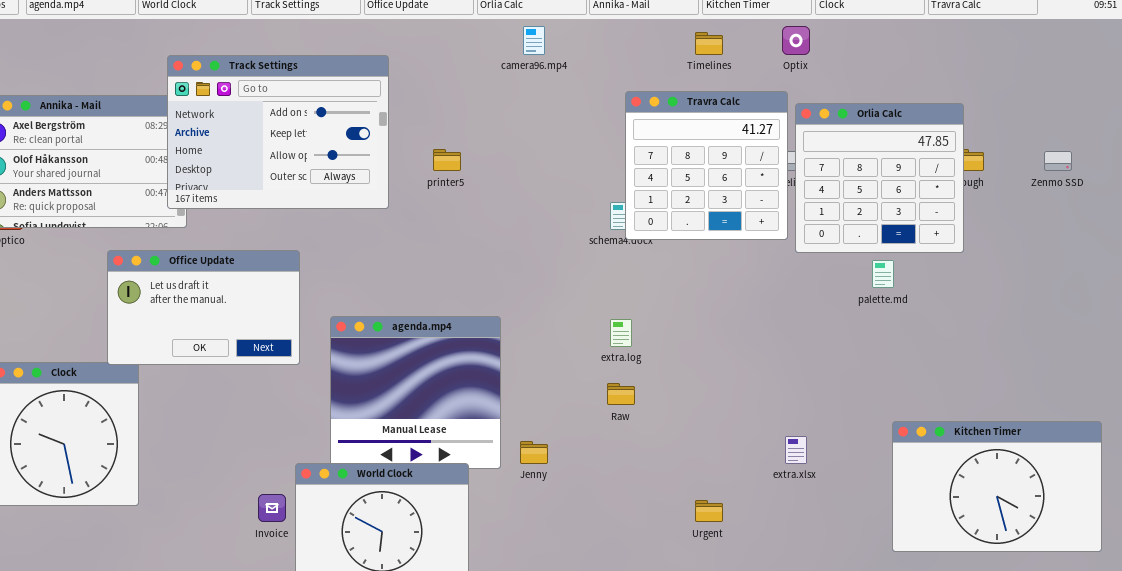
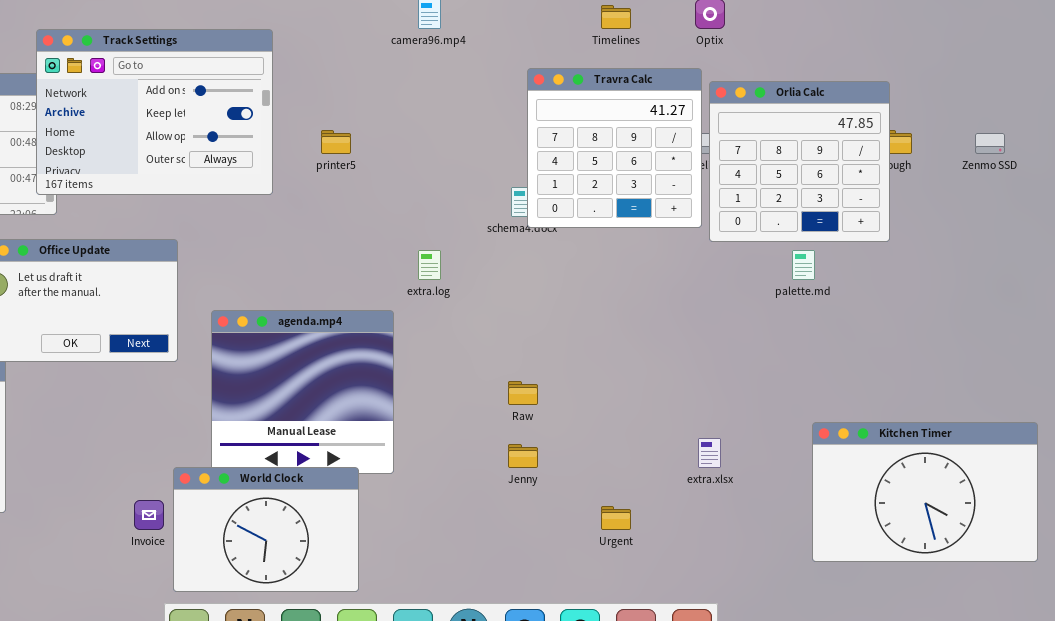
extra.log: [610,319,632,347] -> [418,250,441,280], moved
Jenny: [520,441,548,464] -> [508,444,538,468], moved

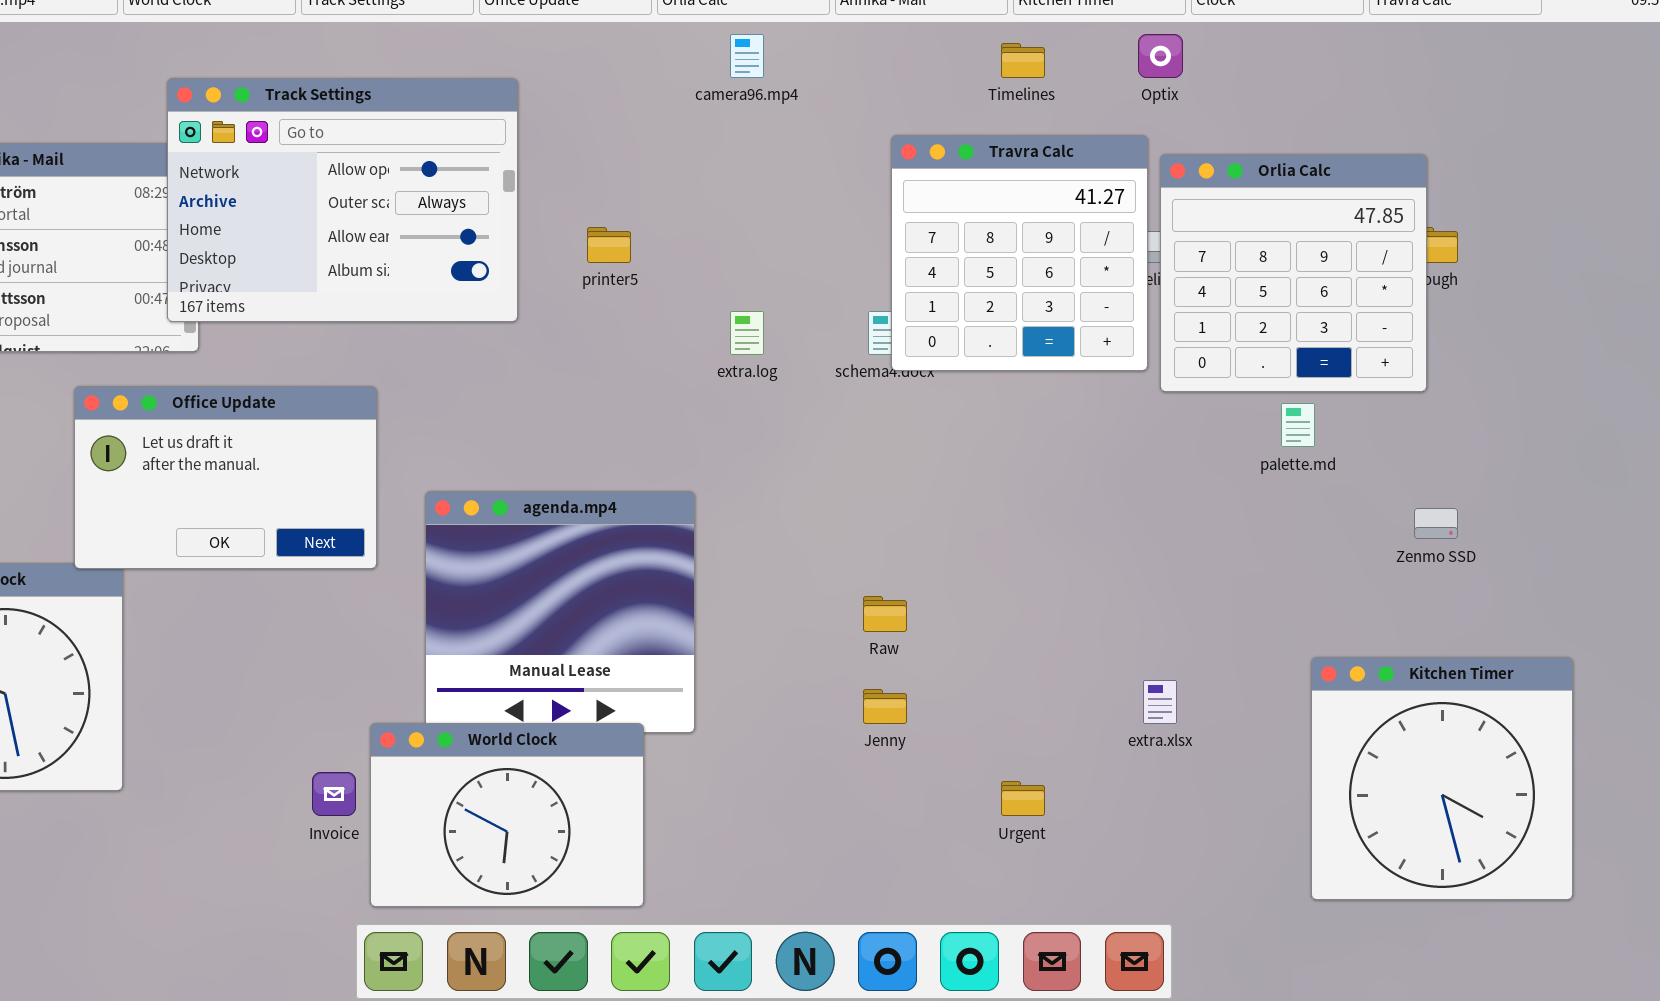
Track Settings: [36,29,273,195] -> [167,78,518,322], scrolled down 2 rows
Zenmo SSD: [975,133,1005,154] -> [1414,508,1458,539], moved
extra.log: [418,250,441,280] -> [730,311,764,355], moved
Kitchen Timer: [812,422,1038,562] -> [1311,657,1573,900], resized

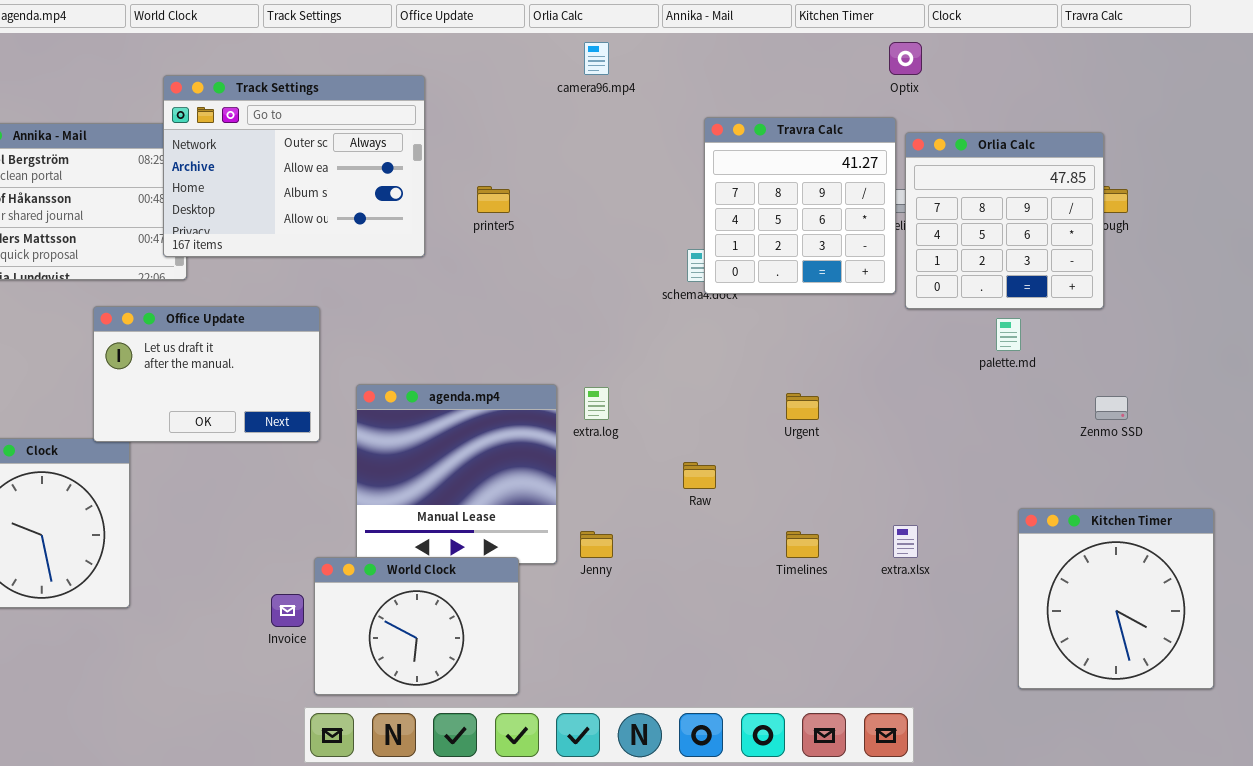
Timelines: [1001,43,1045,78] -> [786,531,819,558], moved
Track Settings: [167,78,518,322] -> [163,75,425,257], scrolled down 1 row
extra.log: [730,311,764,355] -> [584,387,609,420], moved
Jenny: [863,689,907,724] -> [580,531,613,558], moved
Urgent: [1001,781,1045,816] -> [786,393,819,420], moved

